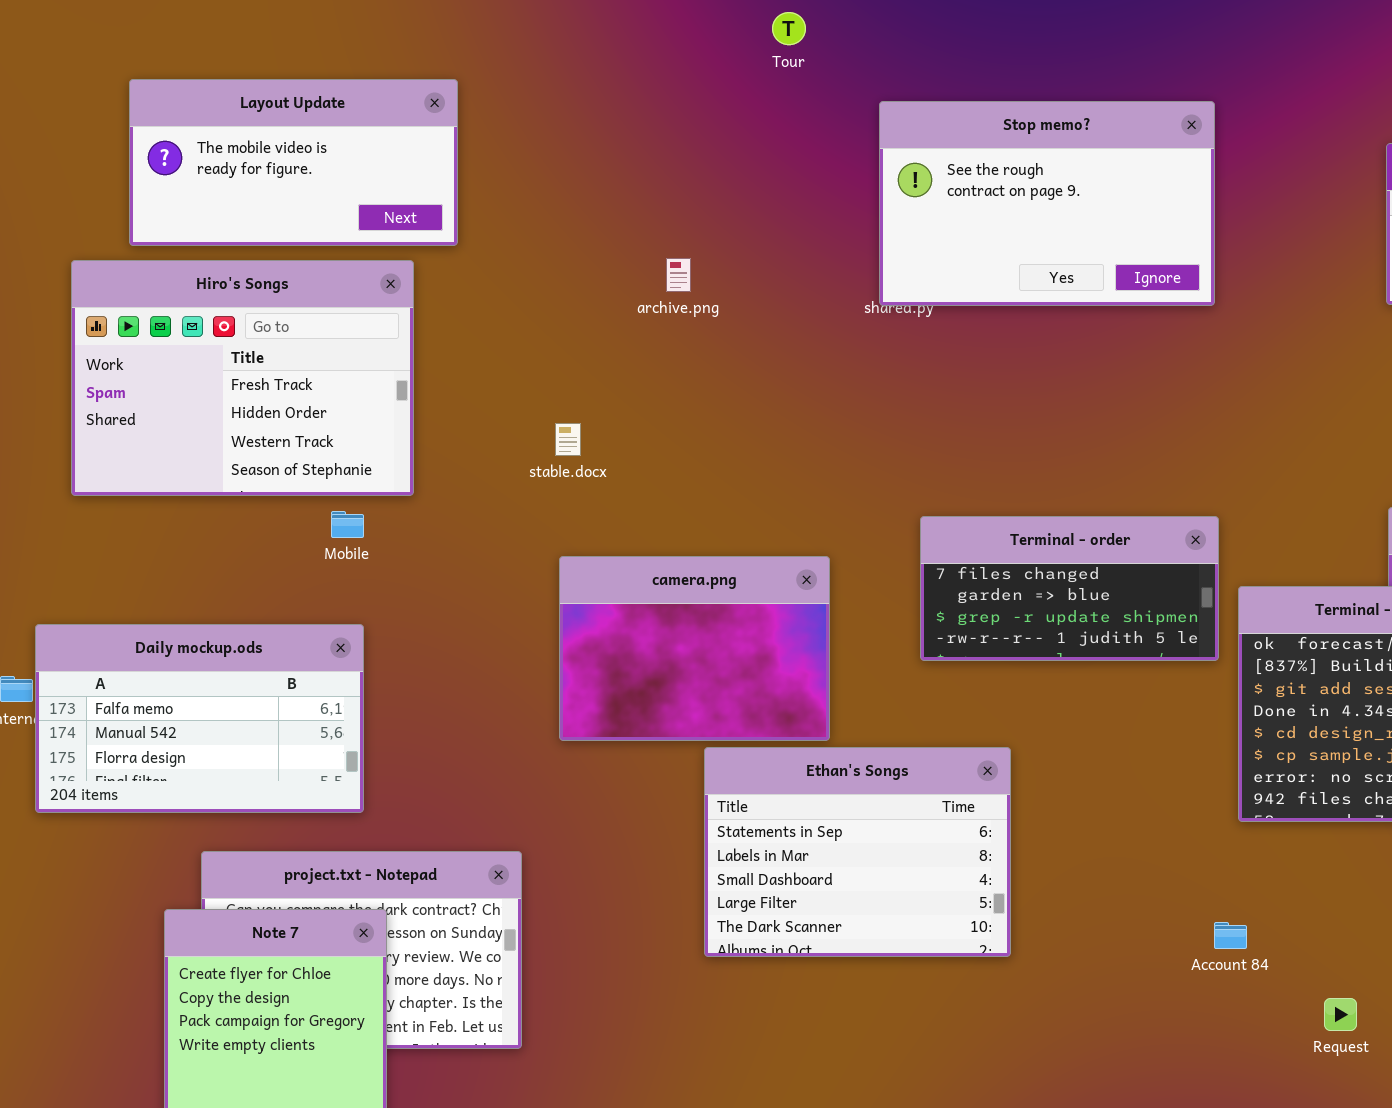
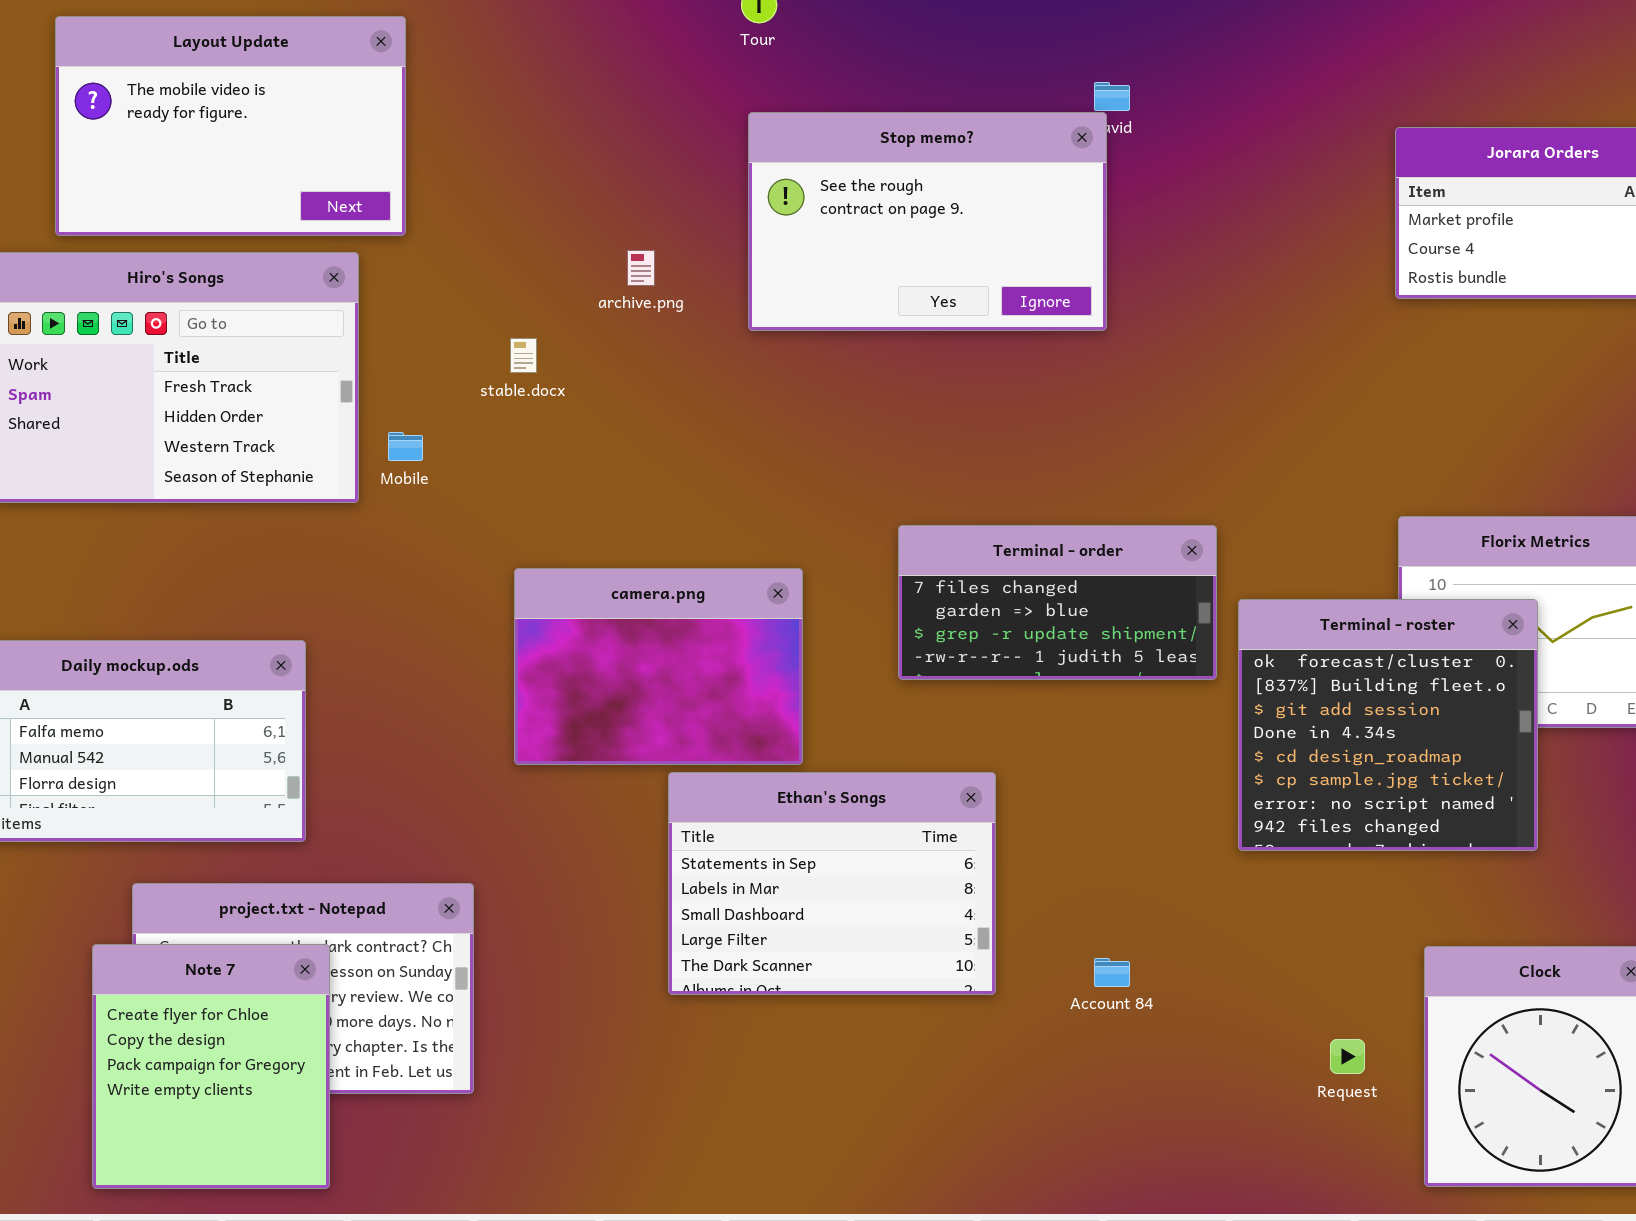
Layout Update: [129,79,458,246] -> [55,16,406,236], resized
Stop memo?: [879,101,1215,306] -> [748,112,1107,331], moved
stable.docx: [555,423,581,456] -> [510,338,537,373], moved
Mobile: [331,511,364,538] -> [388,432,423,461], moved
Account 84: [1214,922,1247,949] -> [1094,958,1130,987], moved

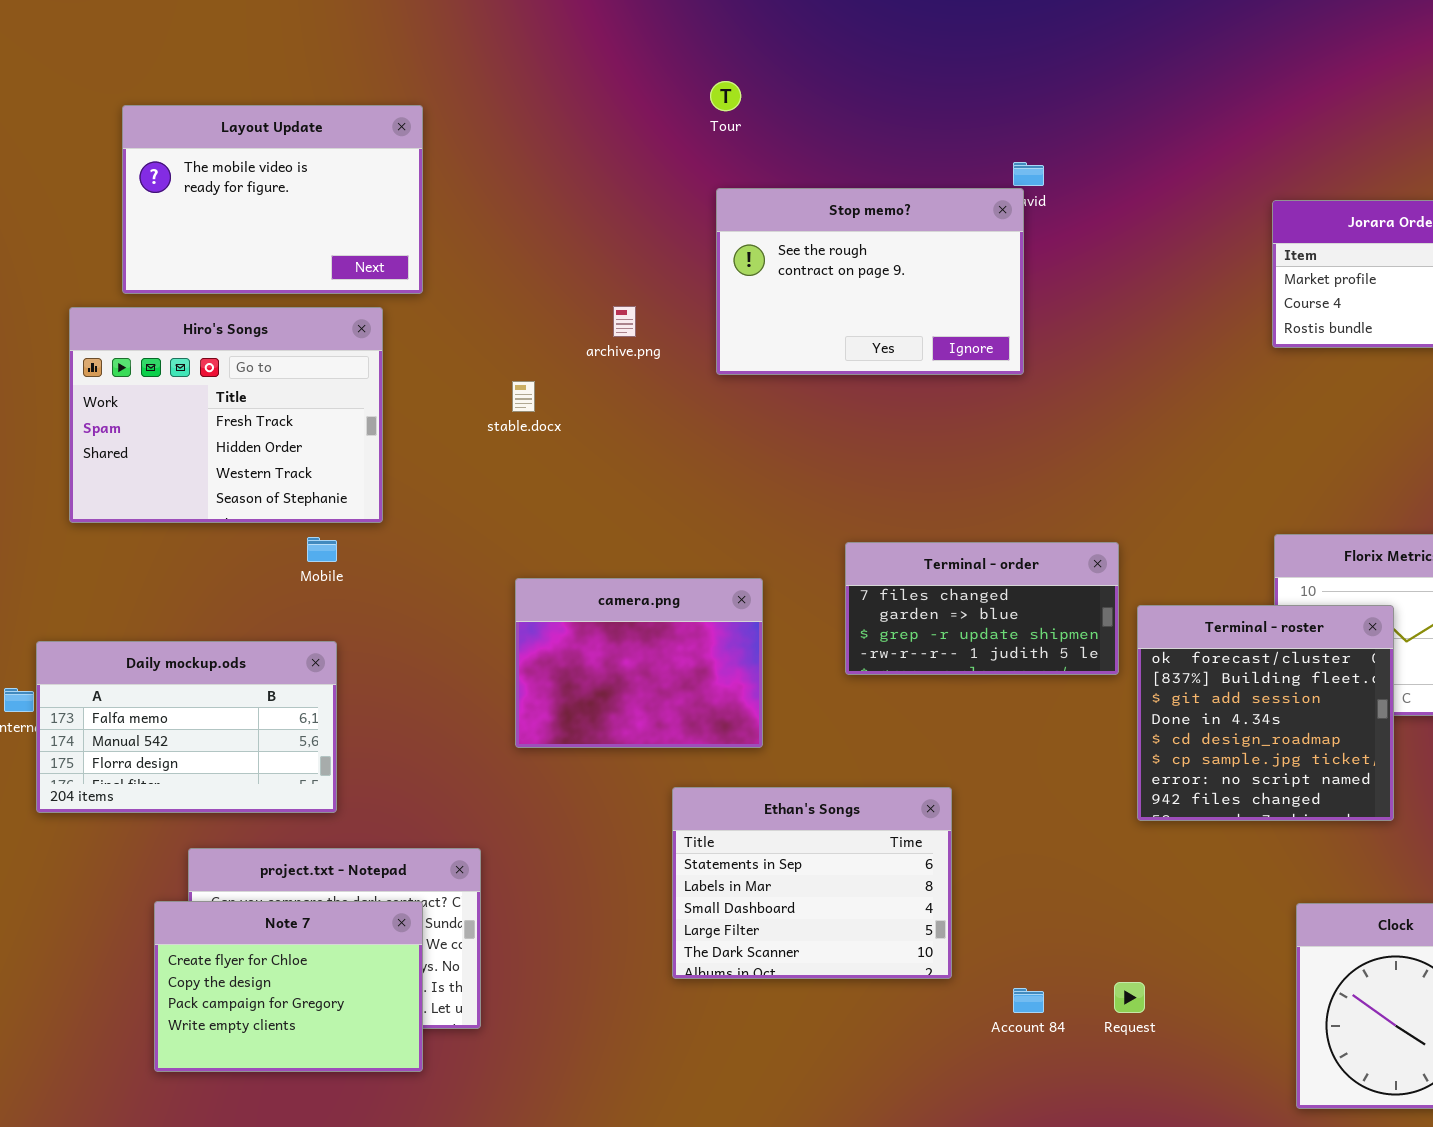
Mobile: [388,432,423,461] -> [307,537,337,562], moved
Ethan's Songs: [668,772,996,995] -> [672,787,952,979], moved
Note 7: [92,944,330,1189] -> [154,901,423,1072], resized
Account 84: [1094,958,1130,987] -> [1013,988,1044,1013], moved
Request: [1330,1039,1365,1074] -> [1114,982,1145,1013], moved

